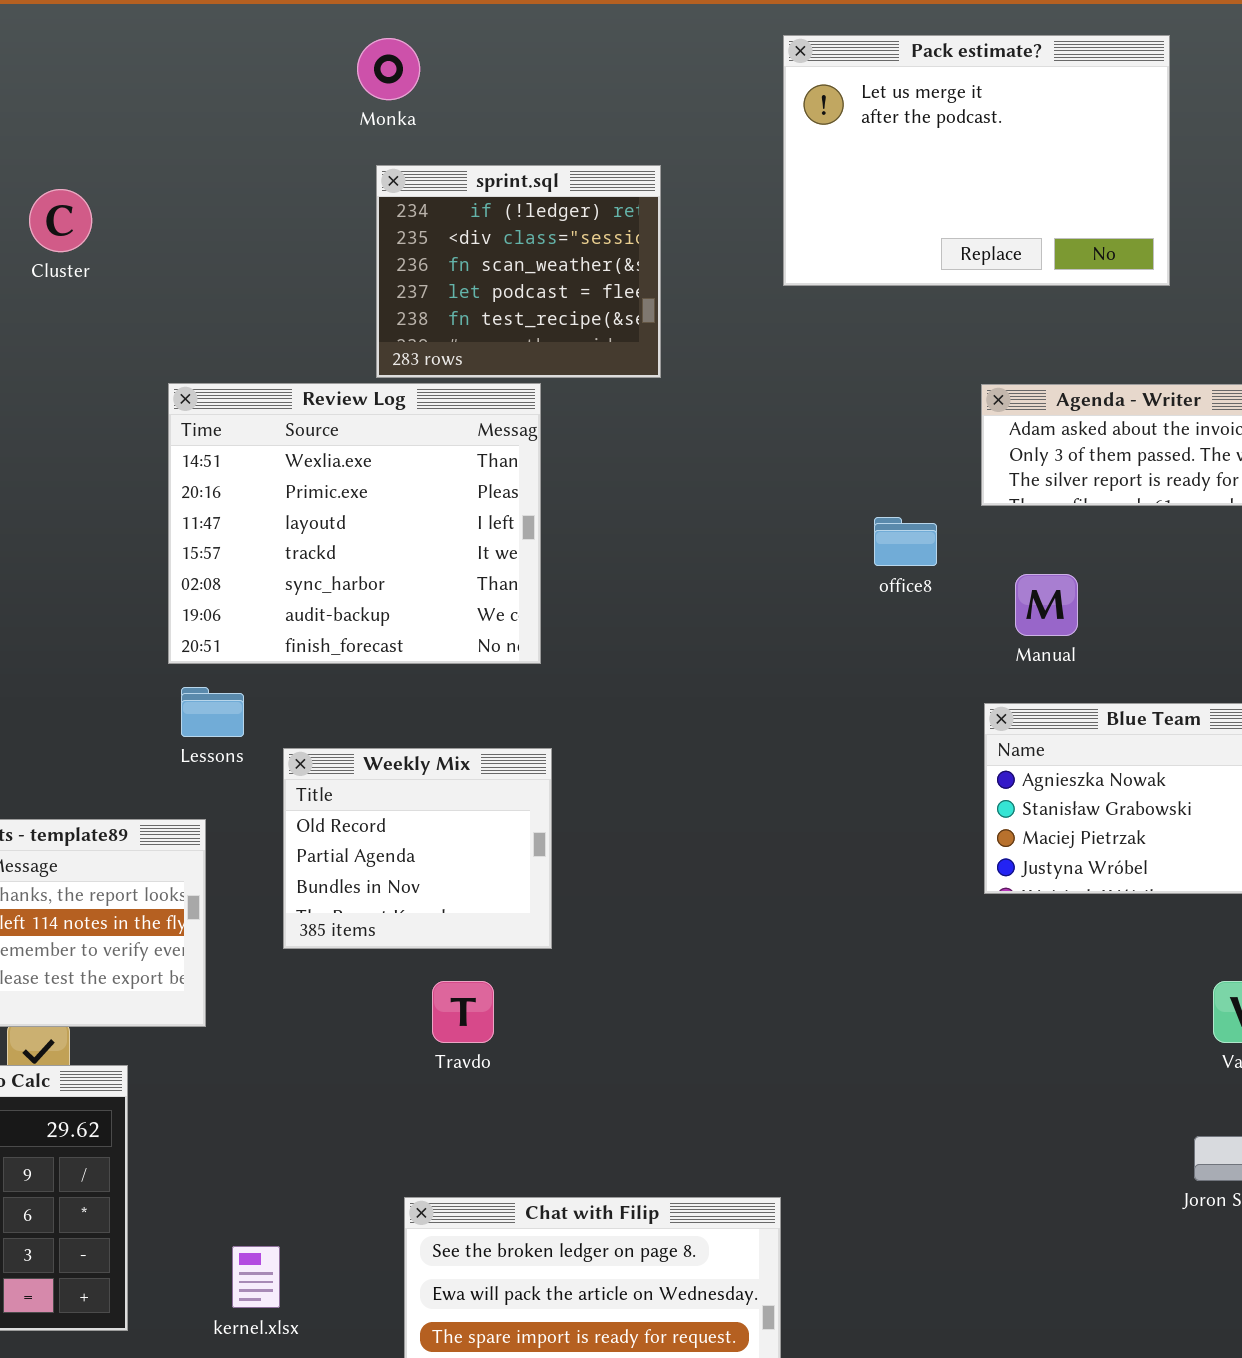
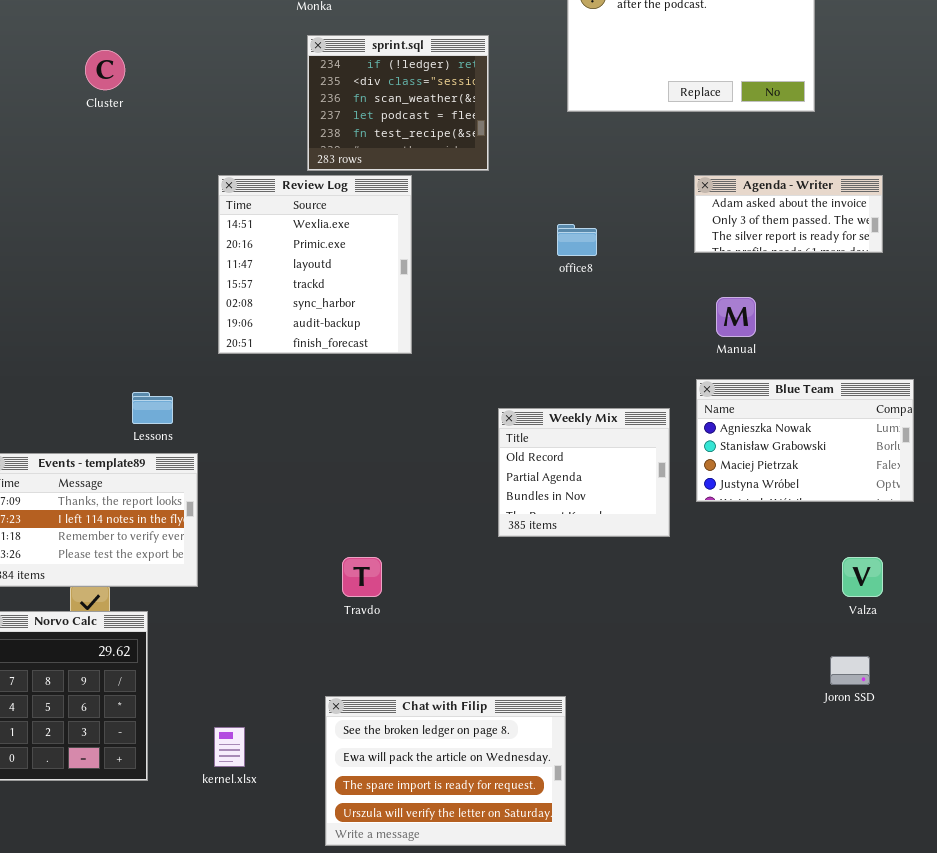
Review Log: [168,383,541,664] -> [218,175,412,354], resized
office8: [874,517,937,566] -> [557,224,597,256], moved
Lessons: [181,687,244,737] -> [132,392,173,424], moved
Weekly Mix: [283,748,552,949] -> [498,408,670,537], moved

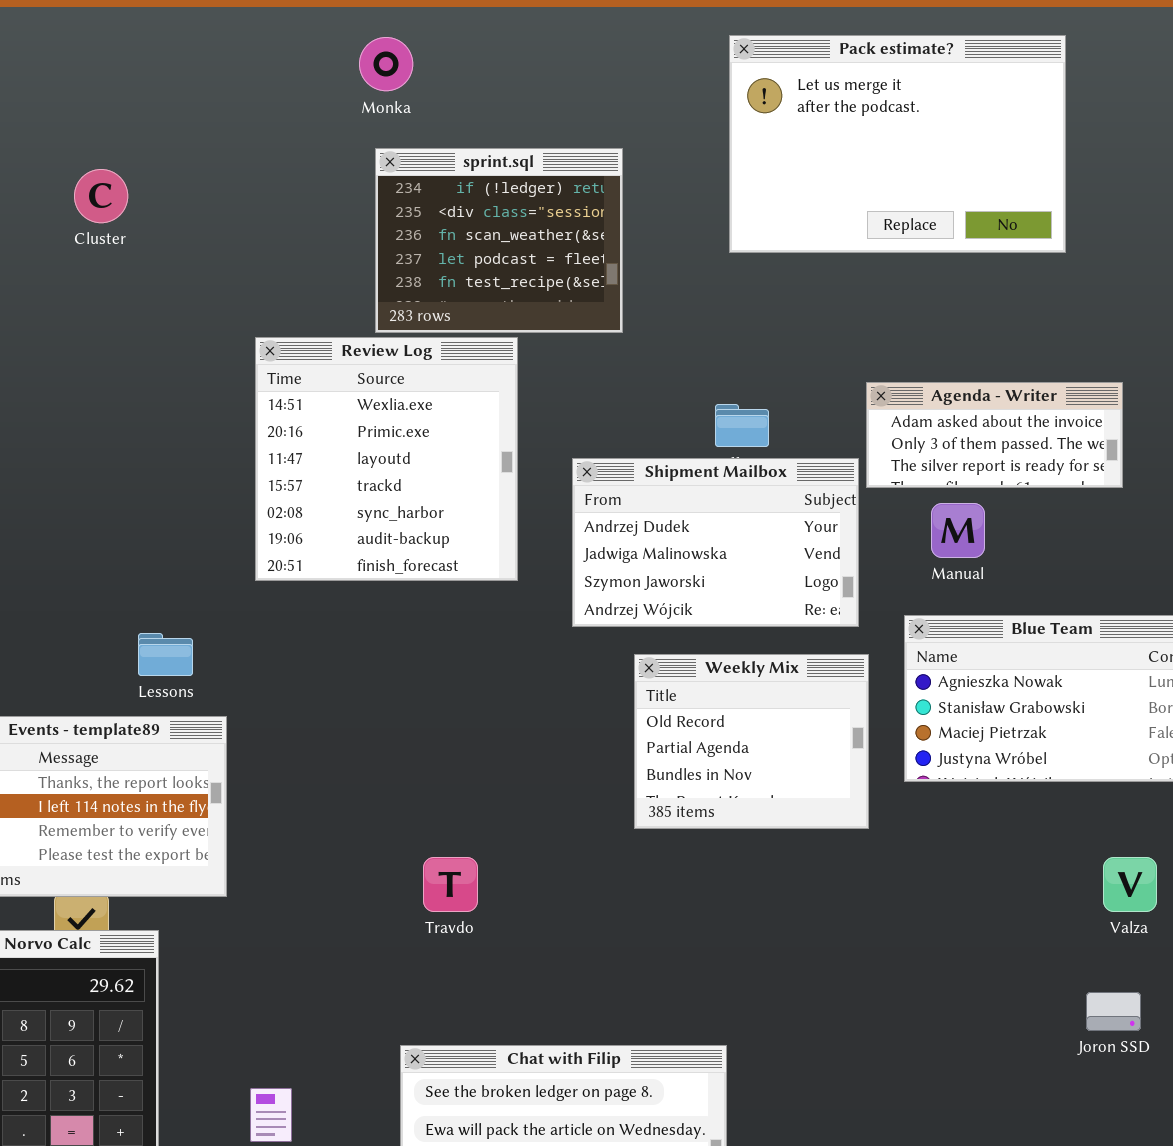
Agenda - Writer: [694,175,883,253] -> [866,382,1123,488], moved
Shipment Mailbox: none -> [572,458,859,627], opened

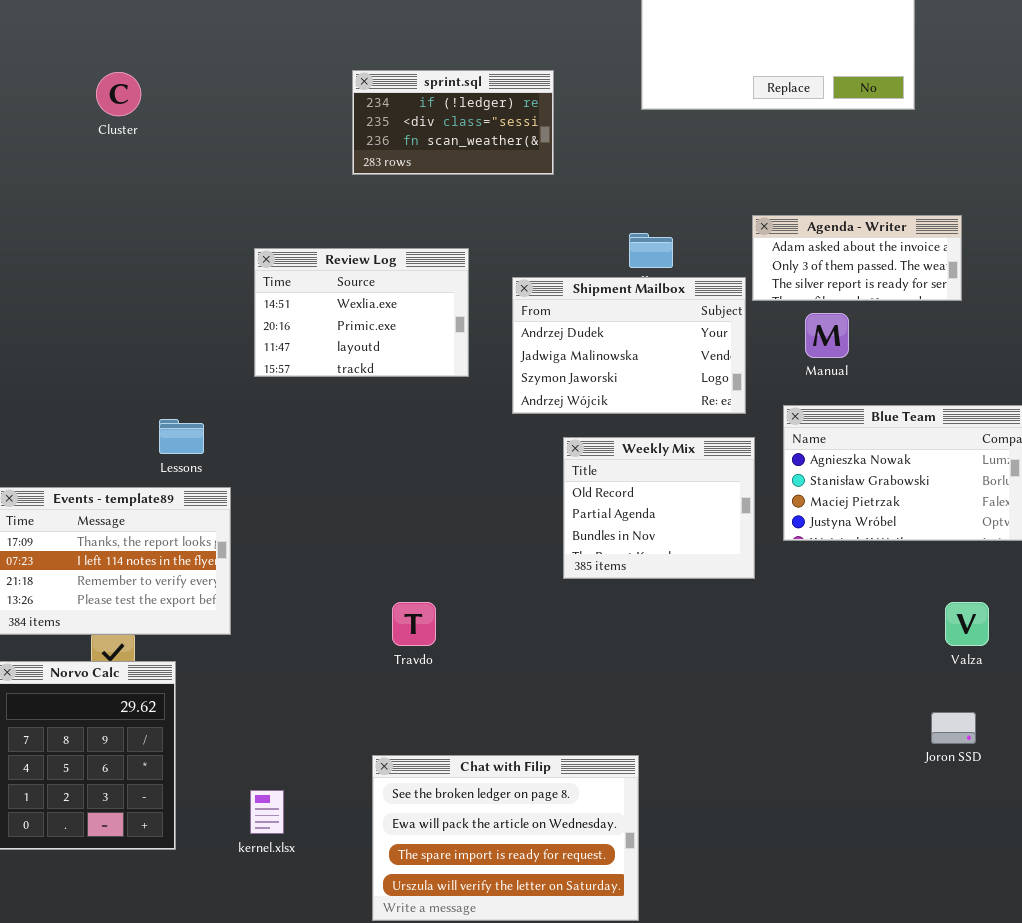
sprint.sql: [375,148,623,333] -> [352,70,554,175], resized
Cluster: [74,169,128,223] -> [96,72,141,116], moved
Review Log: [255,337,518,581] -> [254,248,469,377], resized

